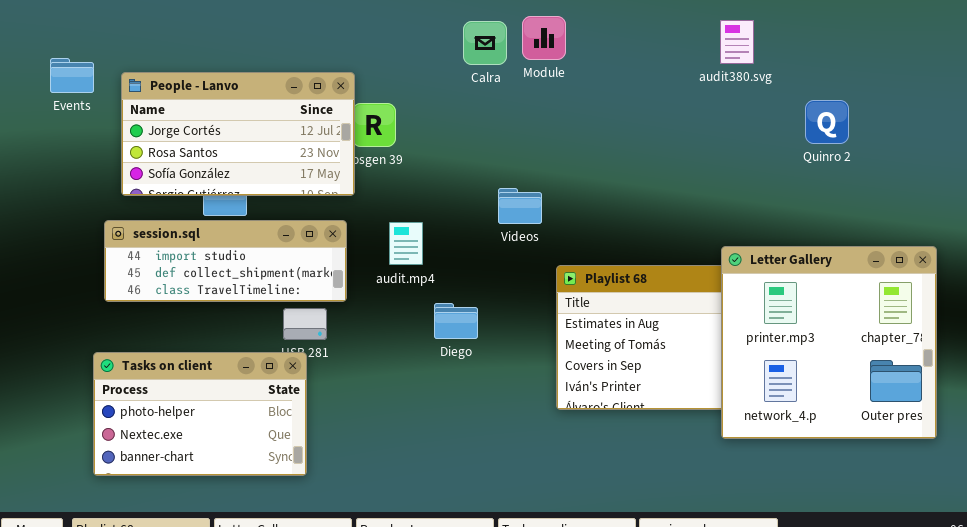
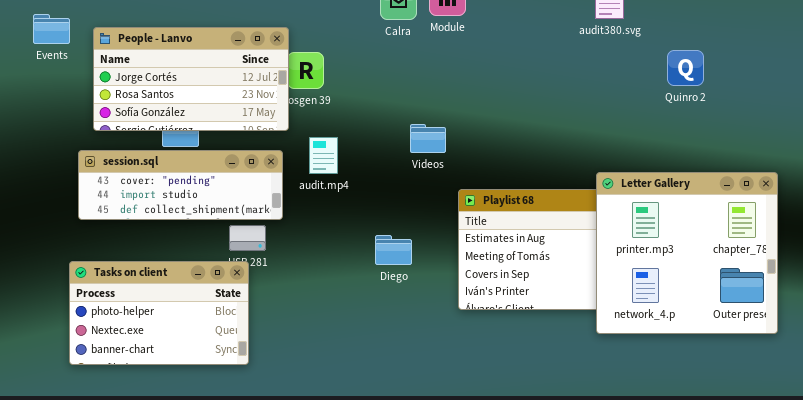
session.sql: [104,220,347,302] -> [78,150,283,220], scrolled up 1 row
audit.mp4: [389,222,423,265] -> [309,137,338,174], moved
Diego: [434,303,478,339] -> [375,235,412,265], moved

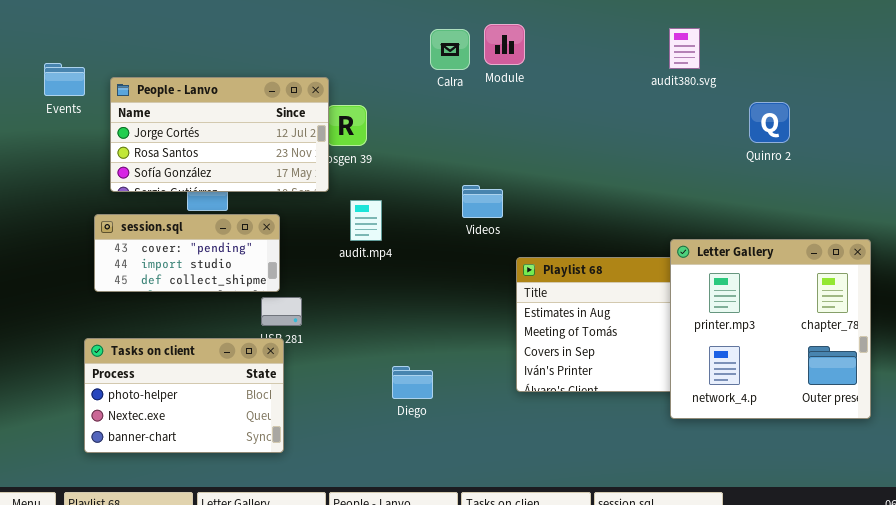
session.sql: [78,150,283,220] -> [94,214,280,292], resized
Diego: [375,235,412,265] -> [392,366,433,399], moved

